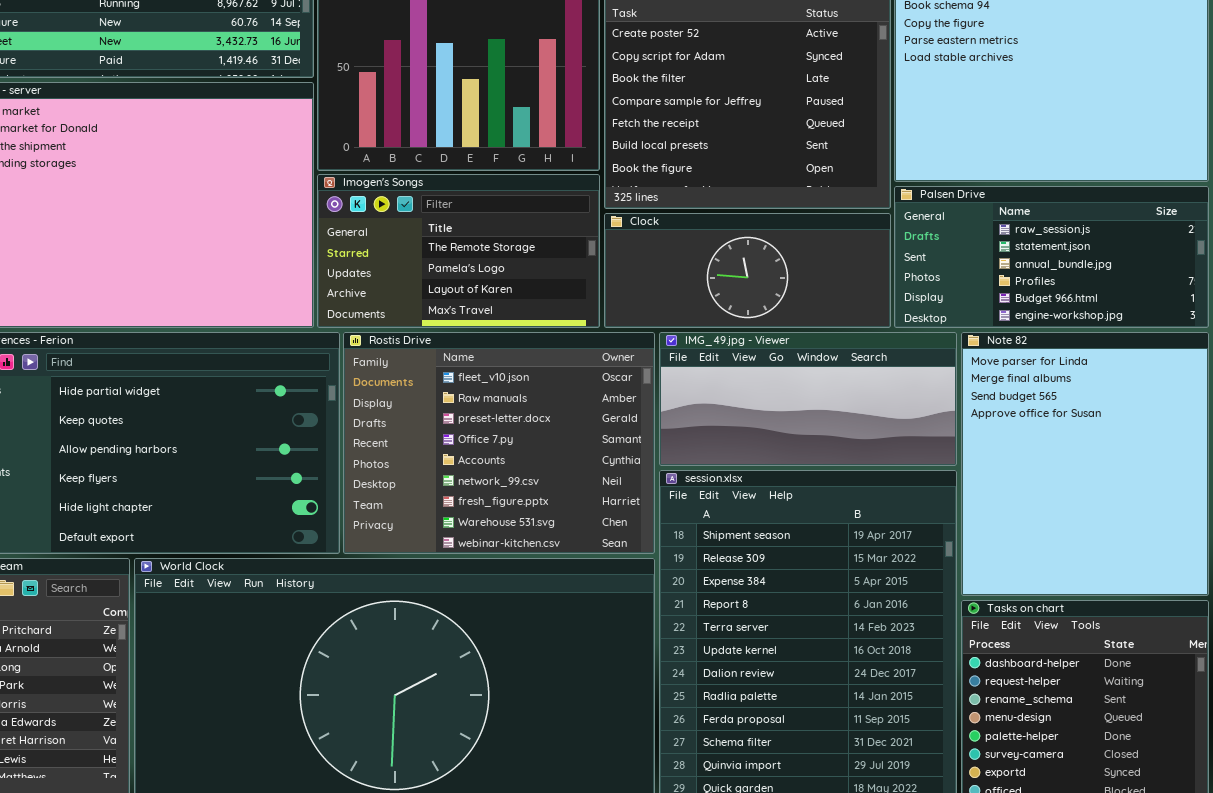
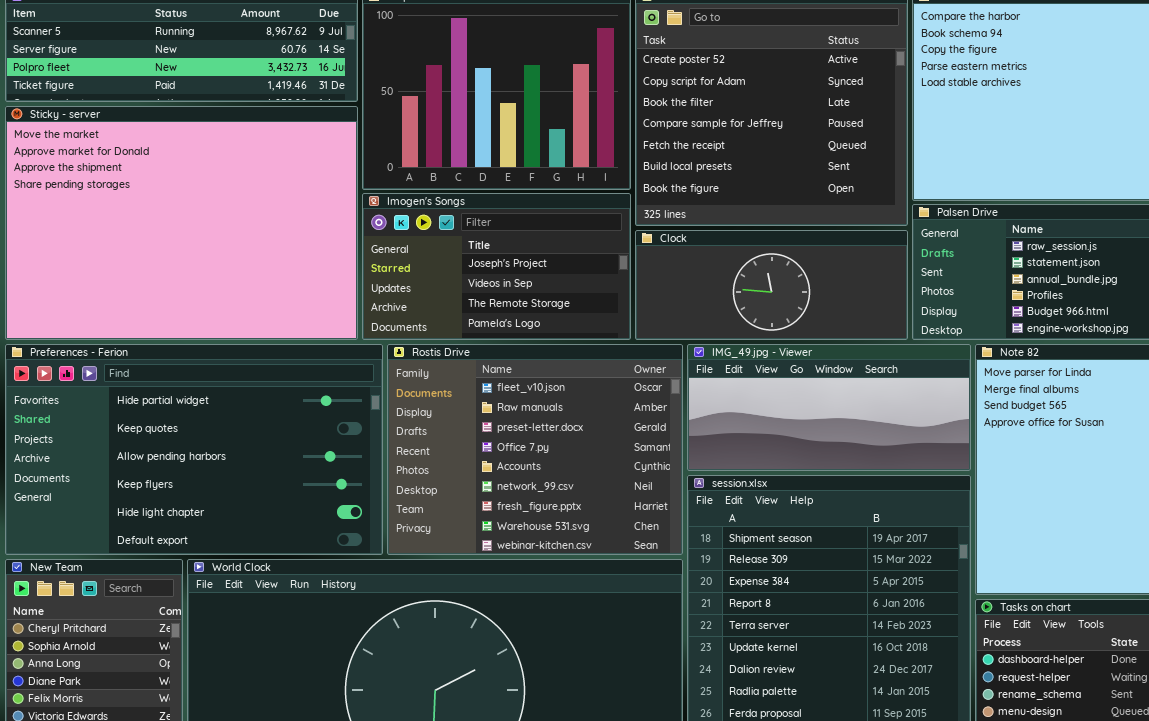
Imogen's Songs: [317,174,600,328] -> [362,193,631,340], scrolled up 2 rows

